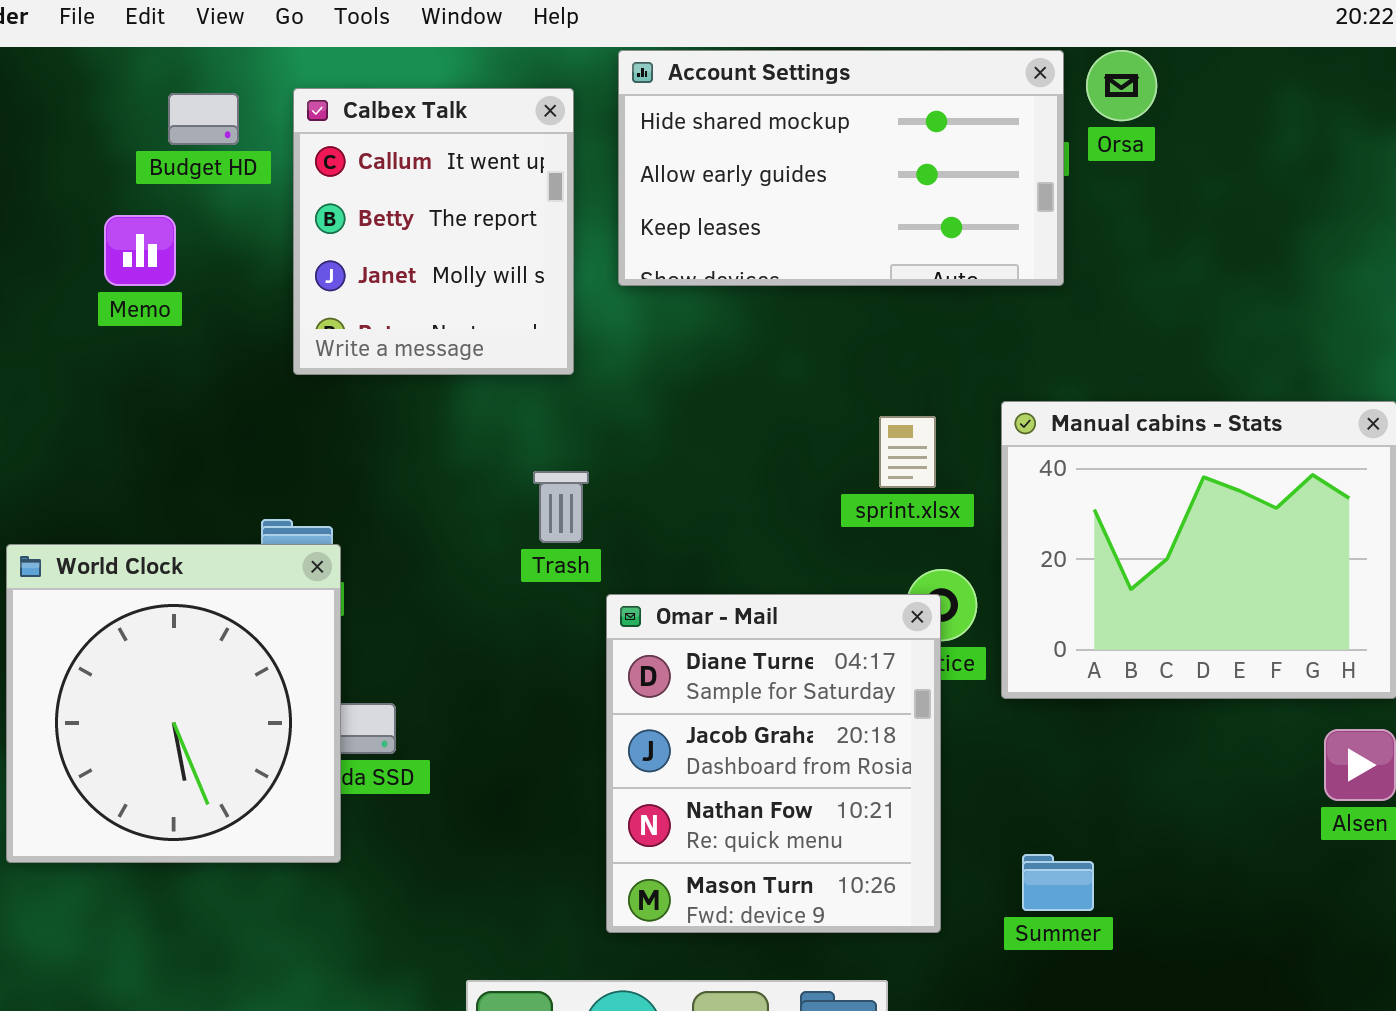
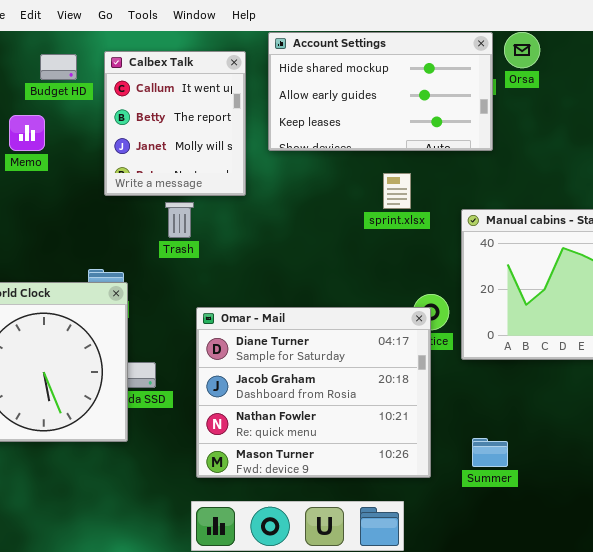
sprint.xlsx: [879,416,936,488] -> [383,173,411,209], moved
Trash: [533,471,589,543] -> [165,202,194,238], moved
Omar - Mail: [606,594,941,933] -> [196,307,431,478], resized

